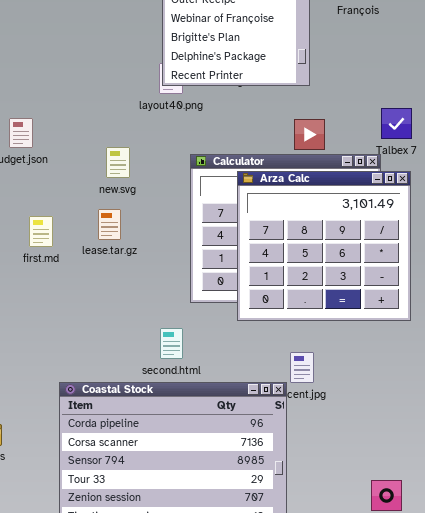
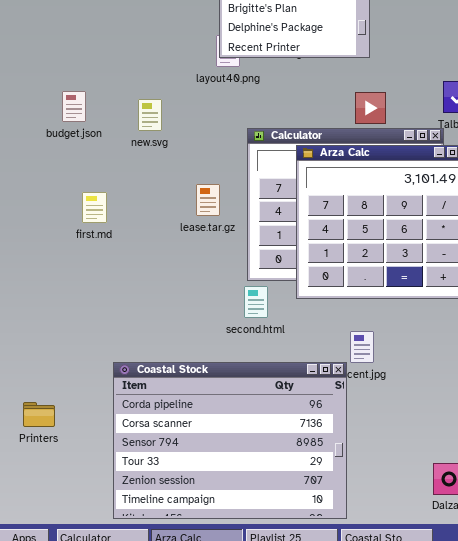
new.svg: [106,147,130,178] -> [138,99,162,131], moved
lease.tar.gz: [98,209,121,240] -> [196,184,220,216], moved
second.html: [160,328,183,359] -> [244,286,268,318], moved

